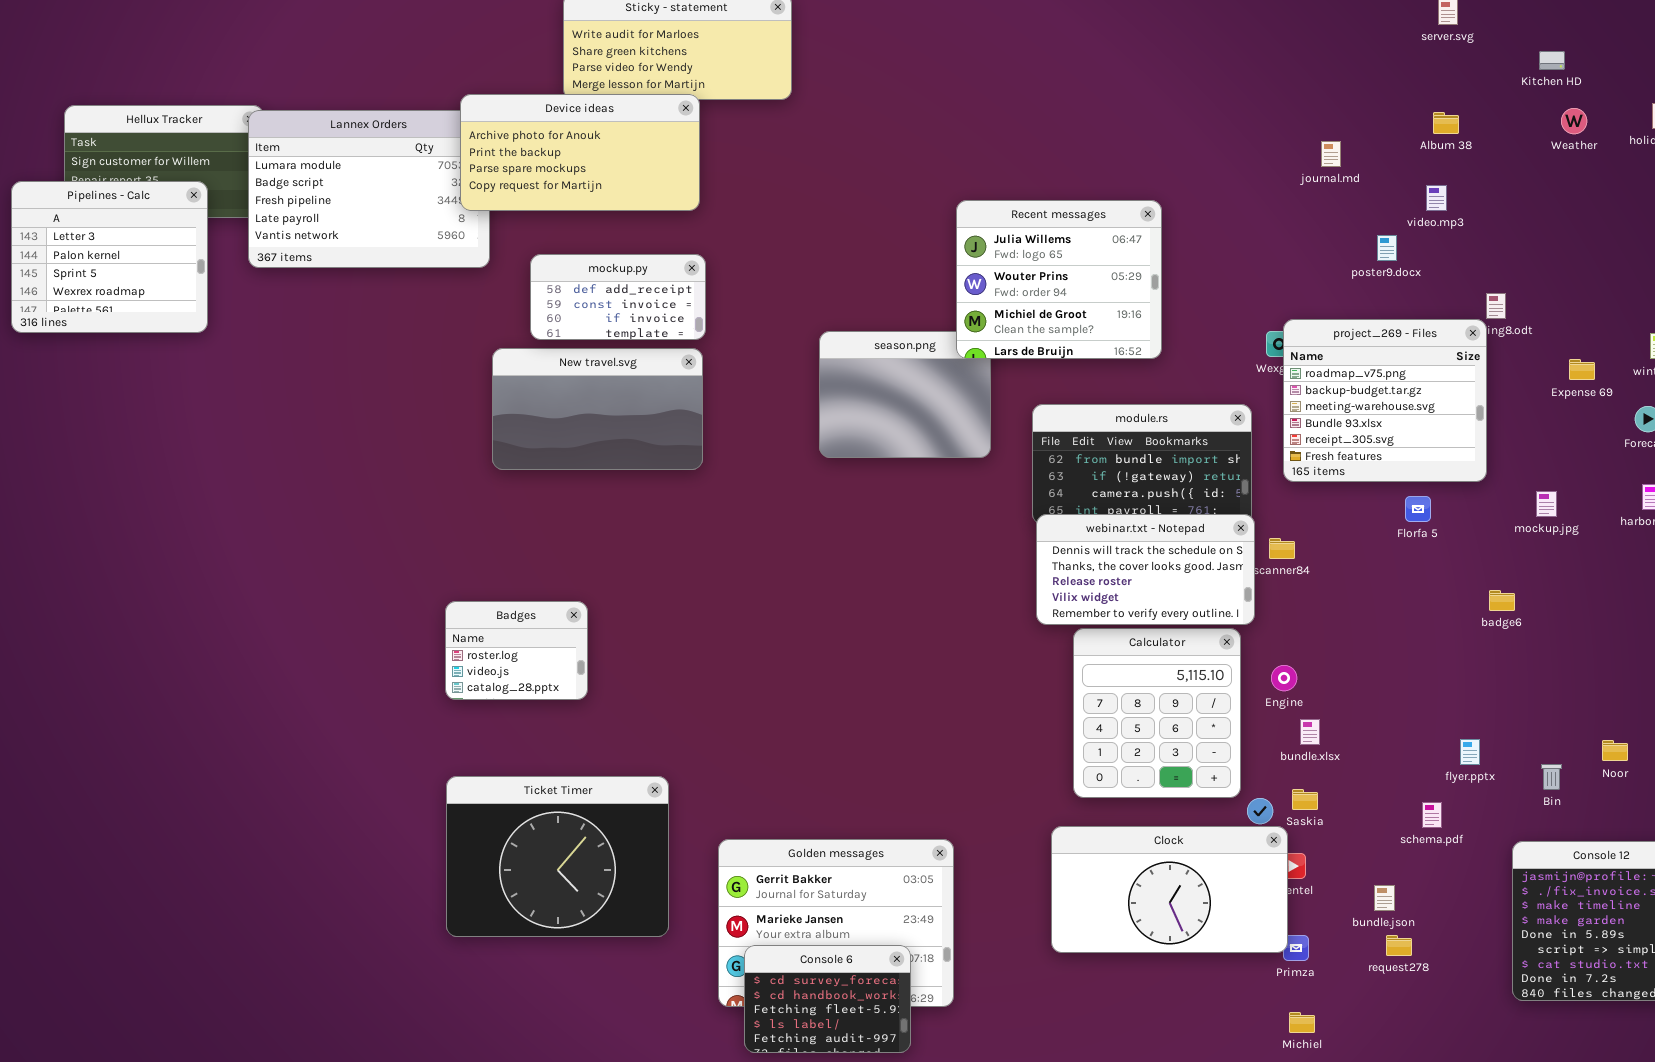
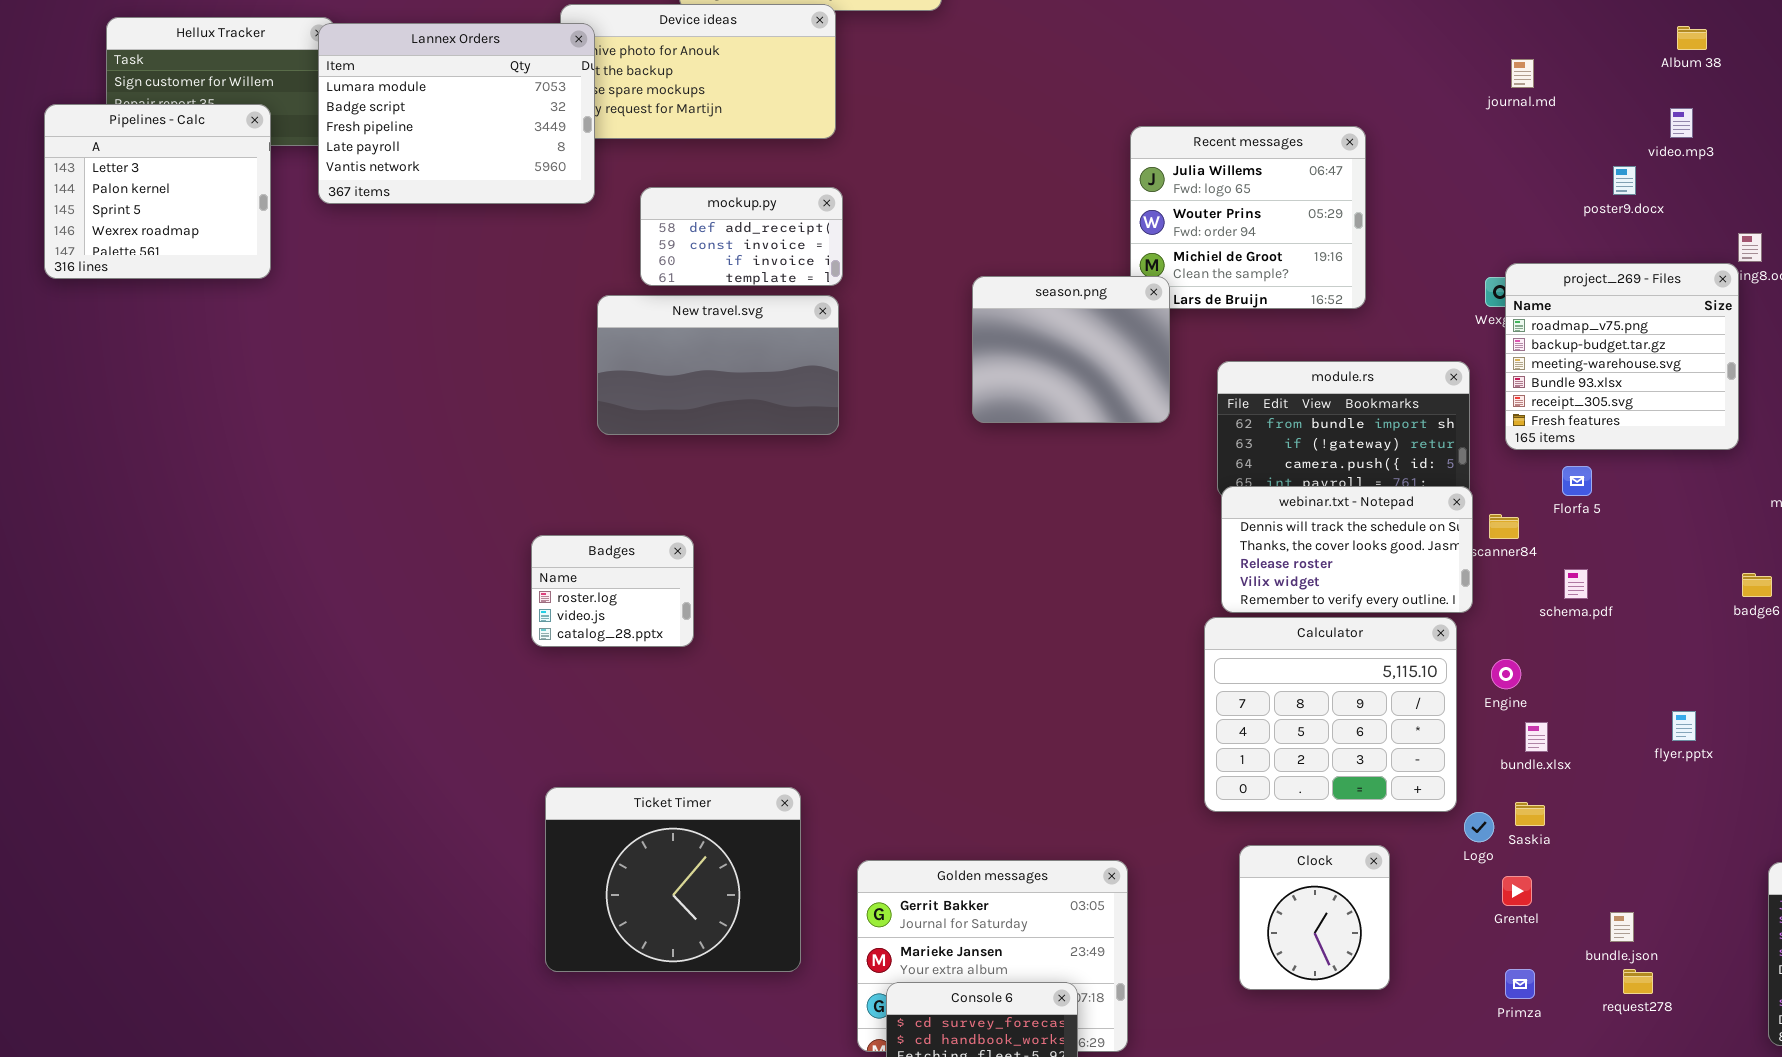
Lannex Orders: [248,110,490,268] -> [318,23,595,204], raised
journal.md: [1321,141,1341,167] -> [1511,59,1534,88], moved
season.png: [819,331,991,458] -> [972,276,1170,423], raised
Florfa 5: [1405,496,1431,522] -> [1562,466,1592,496], moved
Badges: [445,601,588,700] -> [531,535,694,647], moved
Calculator: [1073,628,1241,798] -> [1204,617,1457,812], resized
flyer.pptx: [1460,739,1480,765] -> [1672,711,1696,741], moved
schema.pdf: [1422,802,1442,828] -> [1564,569,1588,599], moved
Clock: [1051,826,1288,953] -> [1239,845,1390,990], resized

